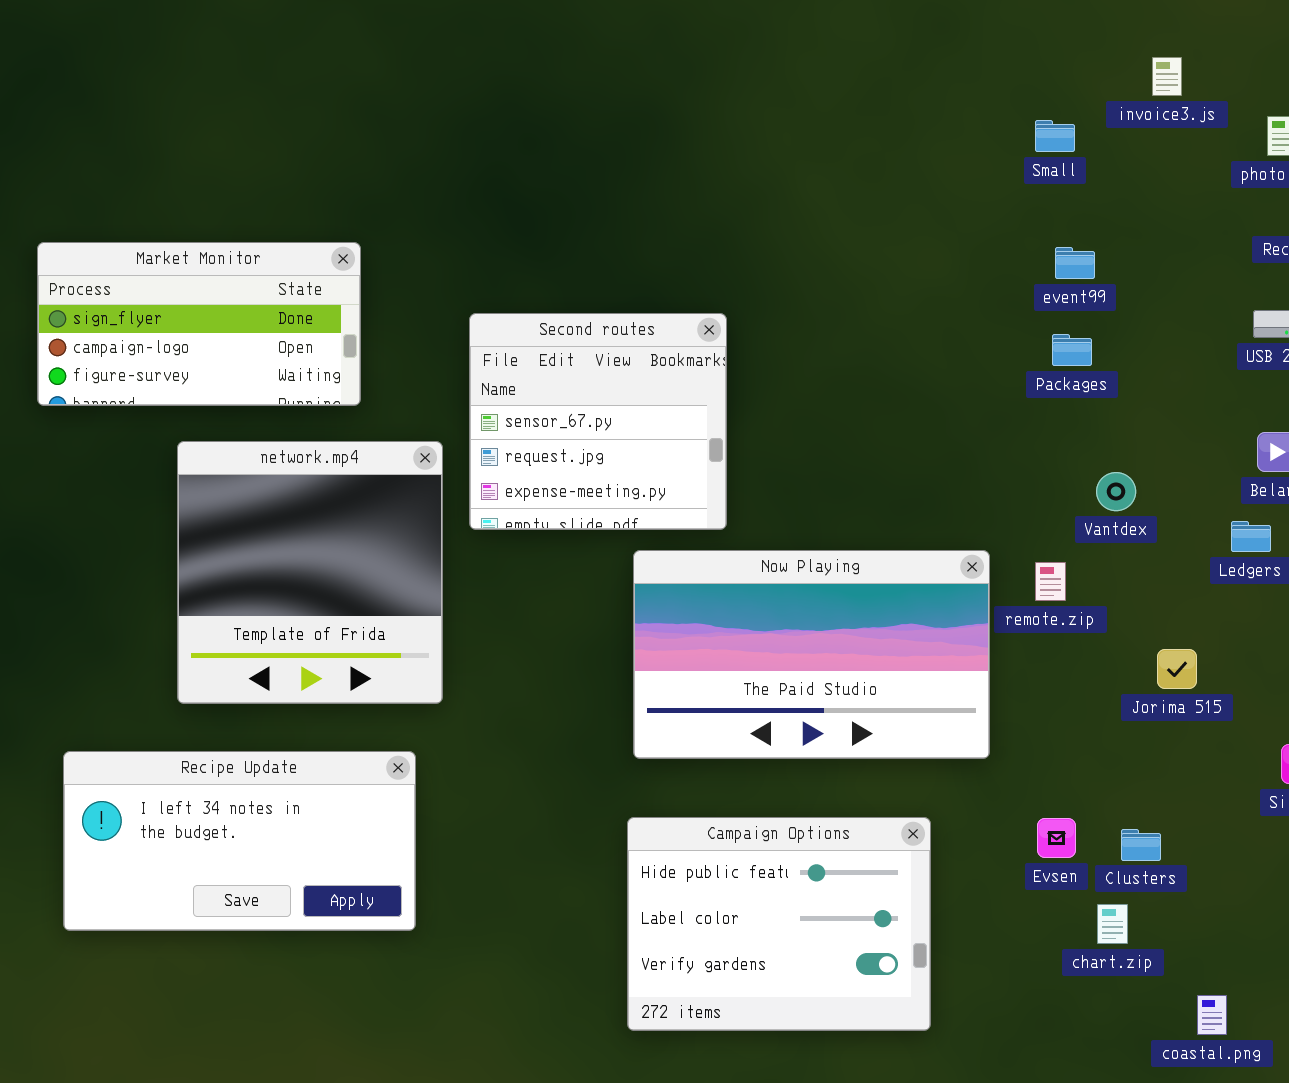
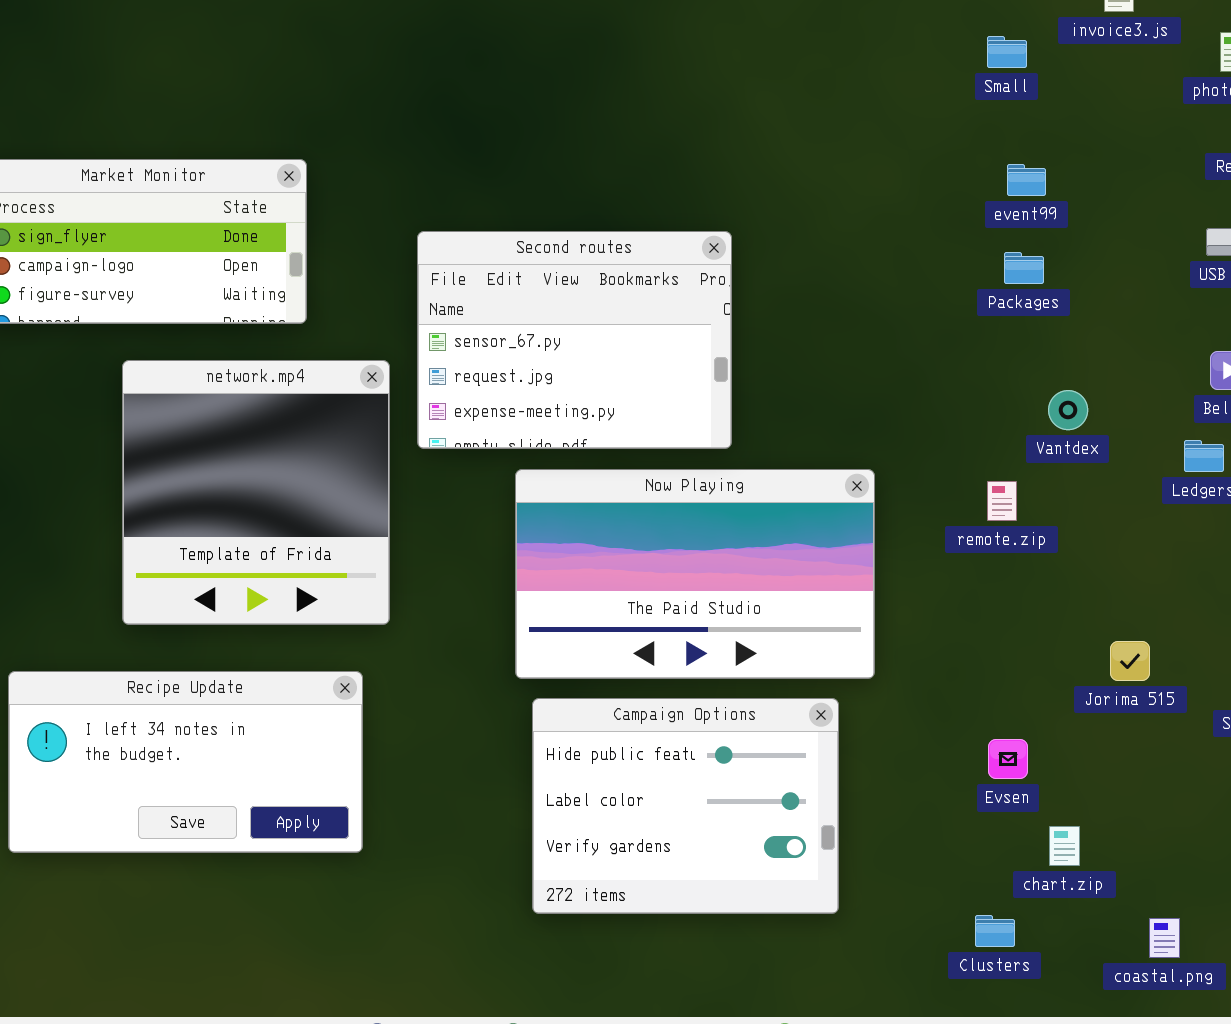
Second routes: [469,313,727,530] -> [417,231,732,449], resized
Now Playing: [633,550,990,759] -> [515,469,875,679], moved
Jorima 515: [1157,649,1197,689] -> [1110,641,1150,681], moved
Campaign Options: [627,817,931,1031] -> [532,698,839,914], moved
Clusters: [1121,829,1161,861] -> [975,915,1015,947], moved

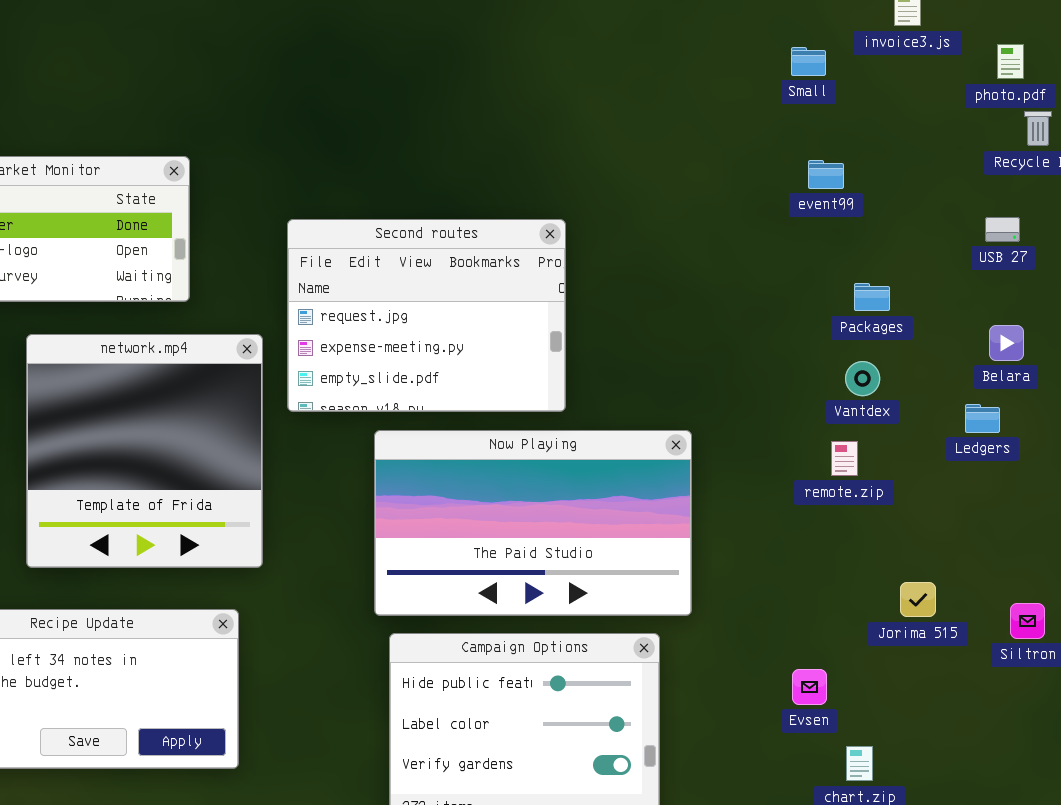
Second routes: [417,231,732,449] -> [287,219,566,412], scrolled down 1 row
Packages: [1004,252,1044,284] -> [854,283,890,311], moved
remote.zip: [987,481,1017,521] -> [831,441,858,476], moved

